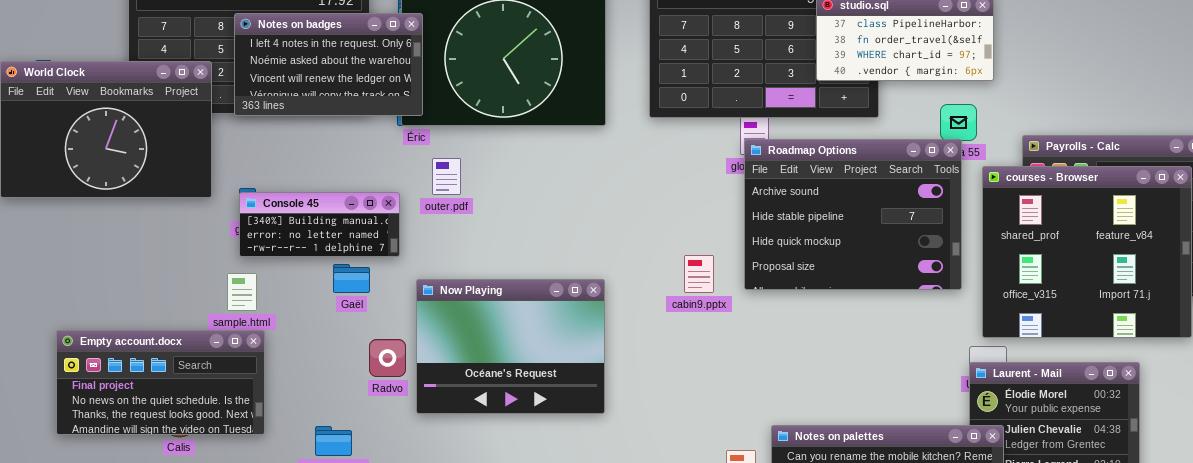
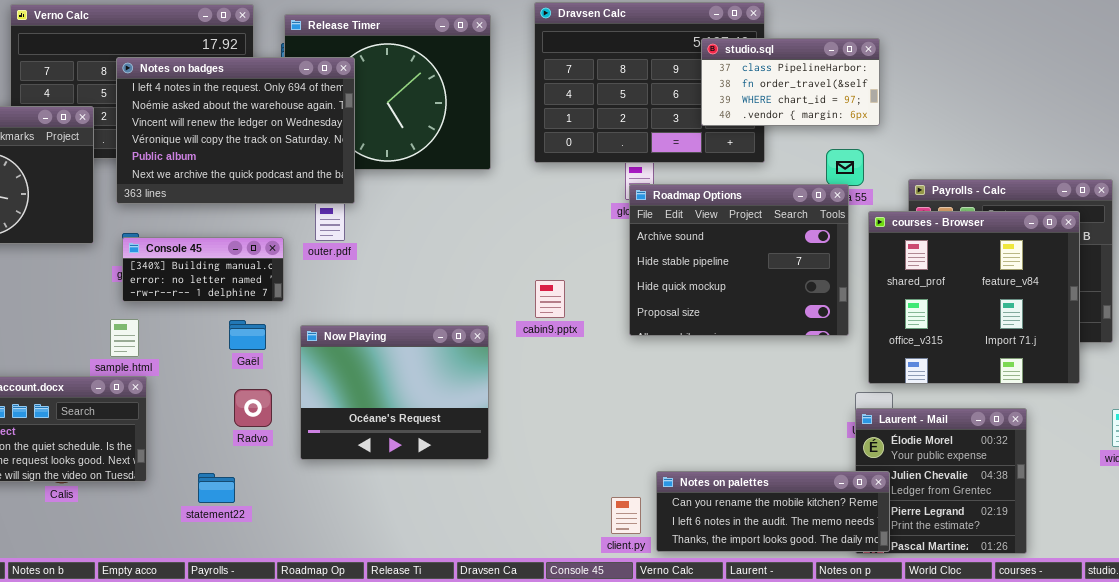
Notes on badges: [234,13,423,116] -> [116,57,355,204], resized
cabin9.pptx: [684,255,714,293] -> [535,280,565,318], moved
Gaël: [333,264,370,293] -> [229,320,266,350], moved
Radvo: [369,339,406,377] -> [234,389,272,427], moved

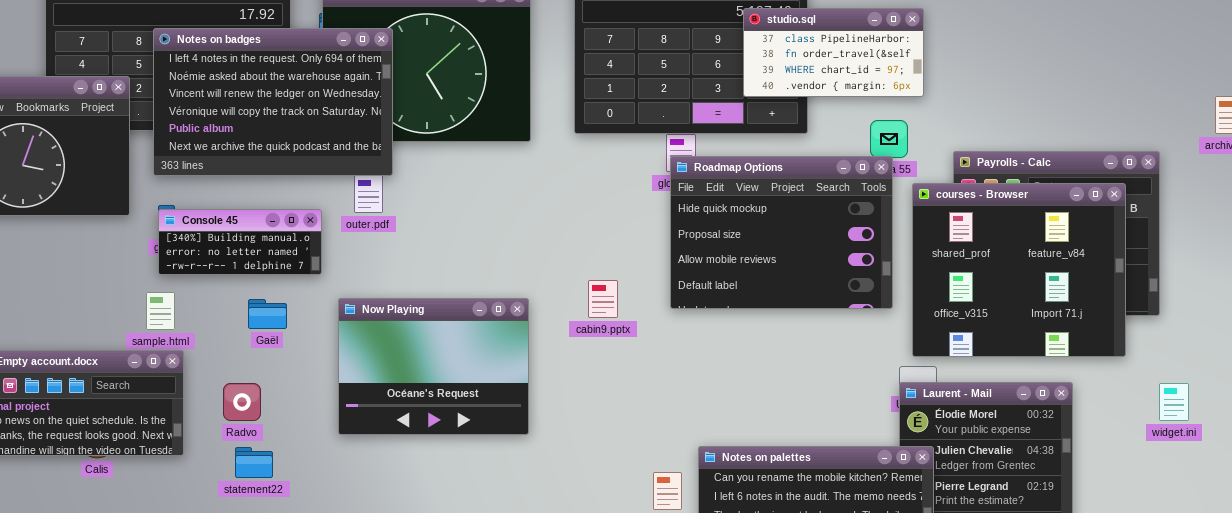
Roadmap Options: [629,184,849,336] -> [670,156,893,309], scrolled down 2 rows
cabin9.pptx: [535,280,565,318] -> [588,280,618,318], moved
Gaël: [229,320,266,350] -> [248,299,287,329], moved
Radvo: [234,389,272,427] -> [223,383,261,421], moved

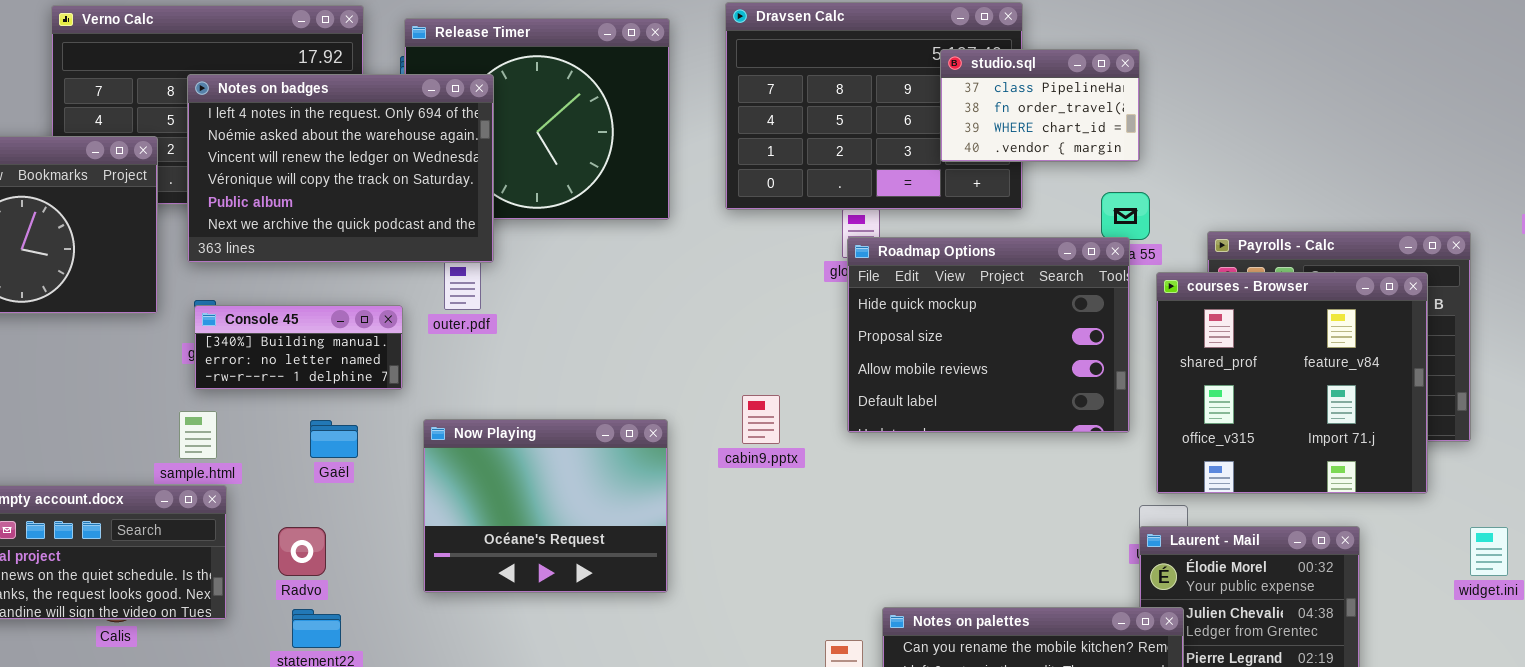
studio.sql: [743,8,924,97] -> [940,49,1140,162], resized

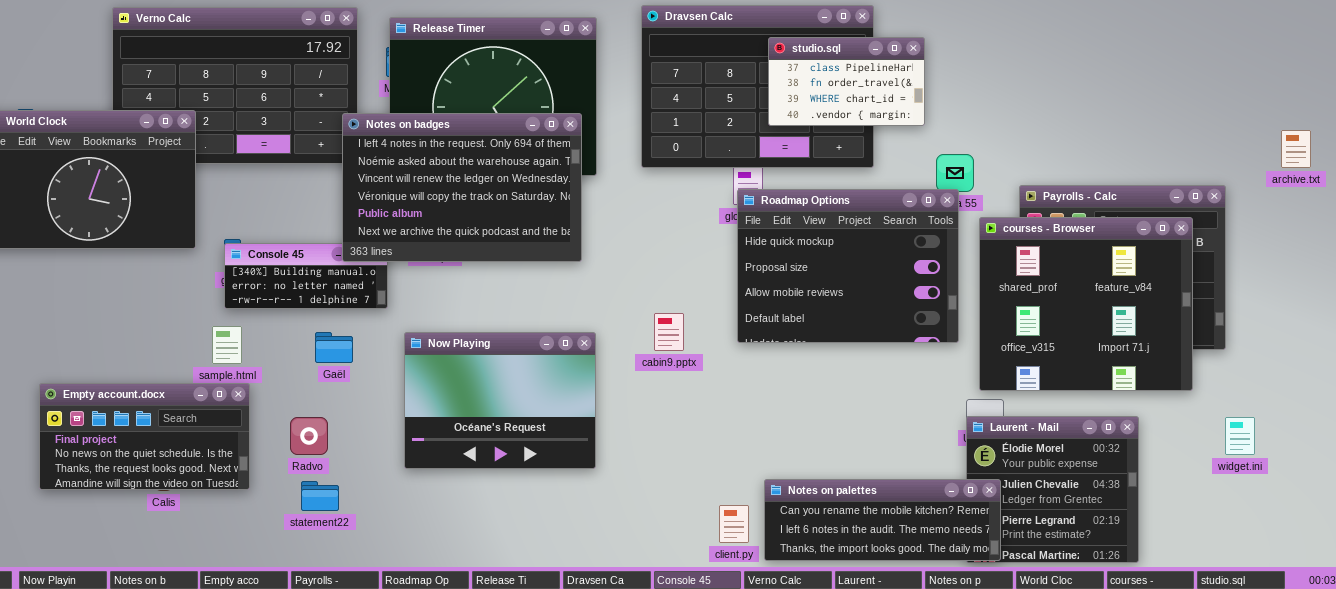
studio.sql: [940,49,1140,162] -> [768,37,925,126], moved
Notes on badges: [187,74,494,263] -> [342,113,582,262], moved

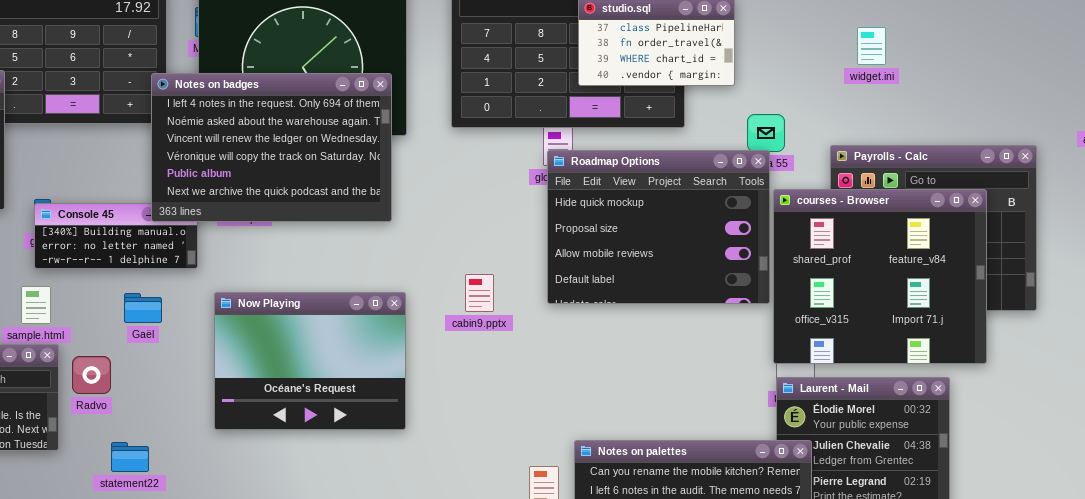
courses - Browser: [979,217,1193,391] -> [773,189,987,364], moved
Radvo: [290,417,328,455] -> [72,356,111,394], moved
widget.ini: [1225,417,1255,455] -> [857,27,886,65], moved

